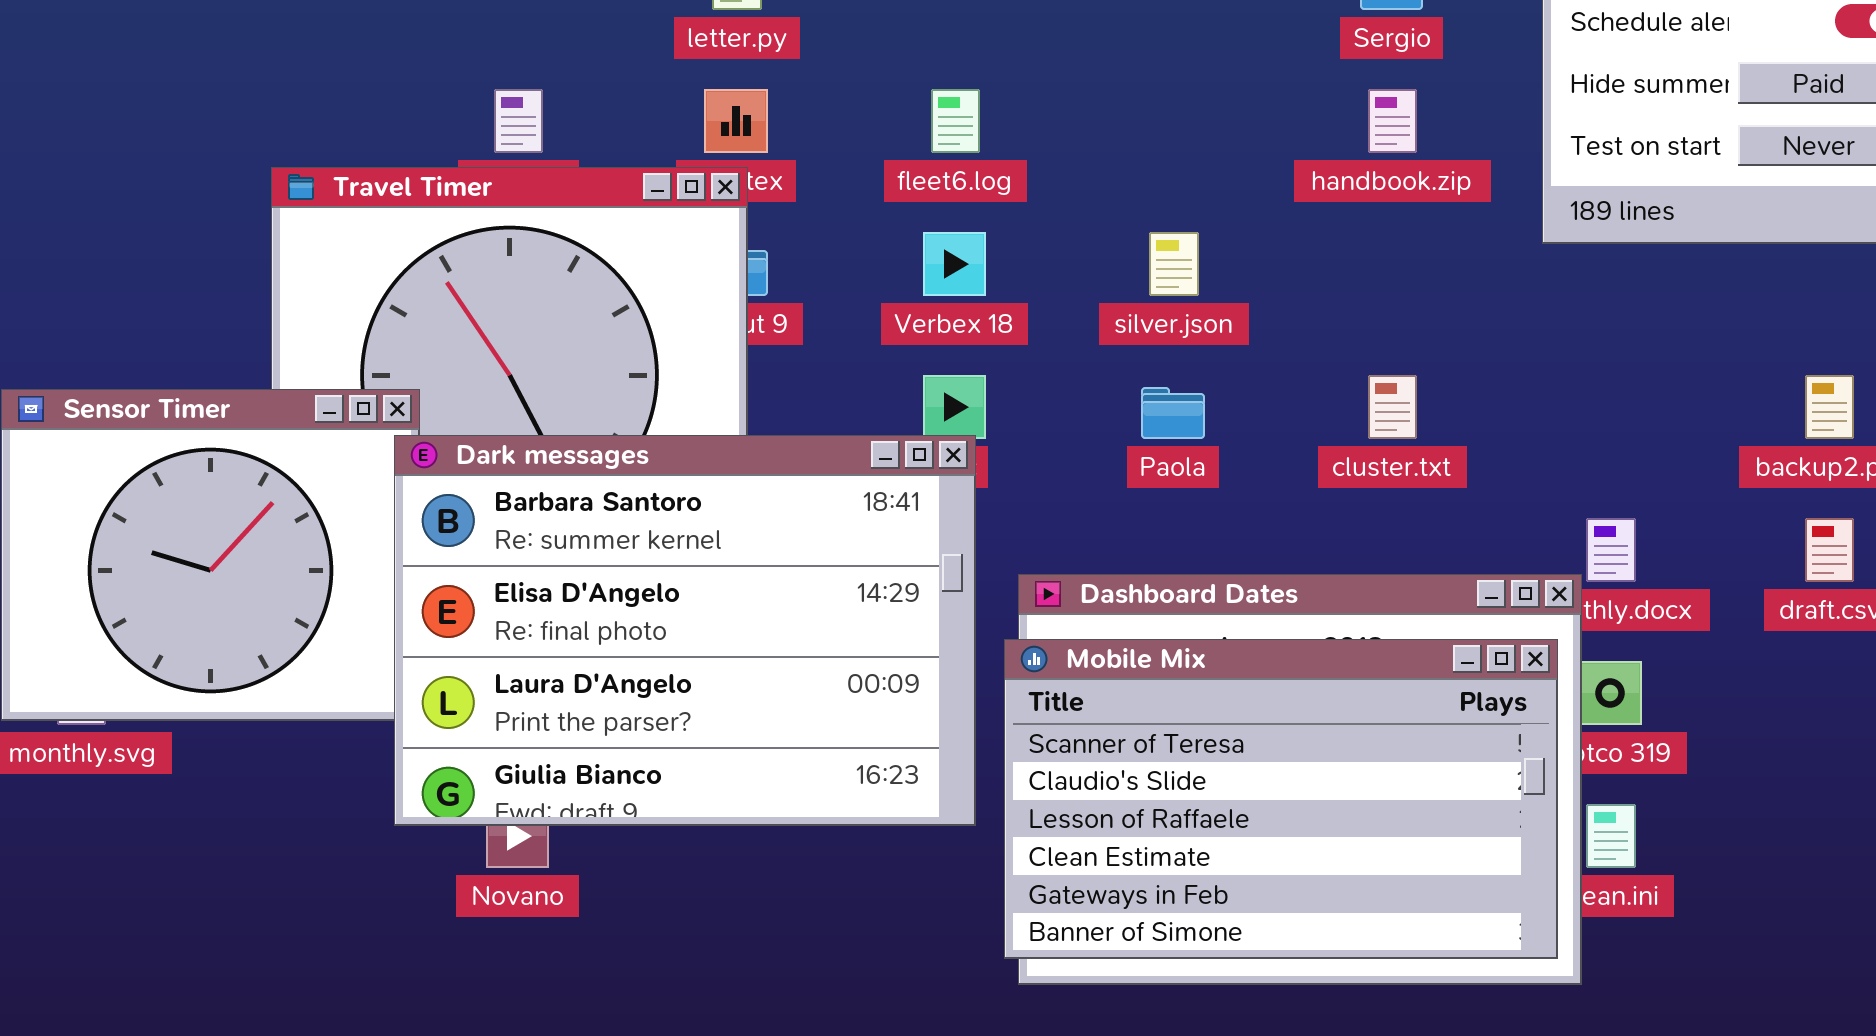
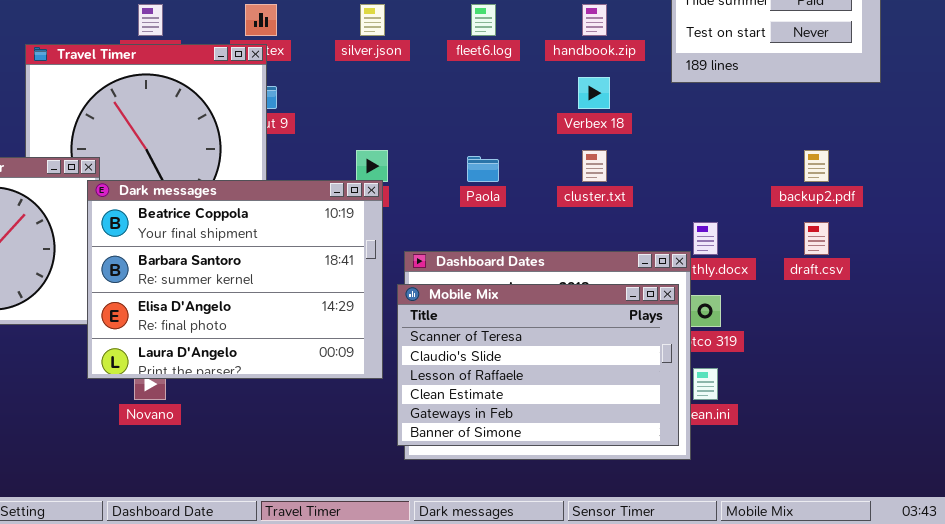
fleet6.log: [931,89,980,153] -> [471,4,496,36], moved
Verbex 18: [923,232,986,296] -> [578,77,610,109], moved
silver.json: [1149,232,1199,296] -> [360,4,385,36], moved
Dark messages: [394,435,976,826] -> [87,180,383,379], scrolled up 1 row

